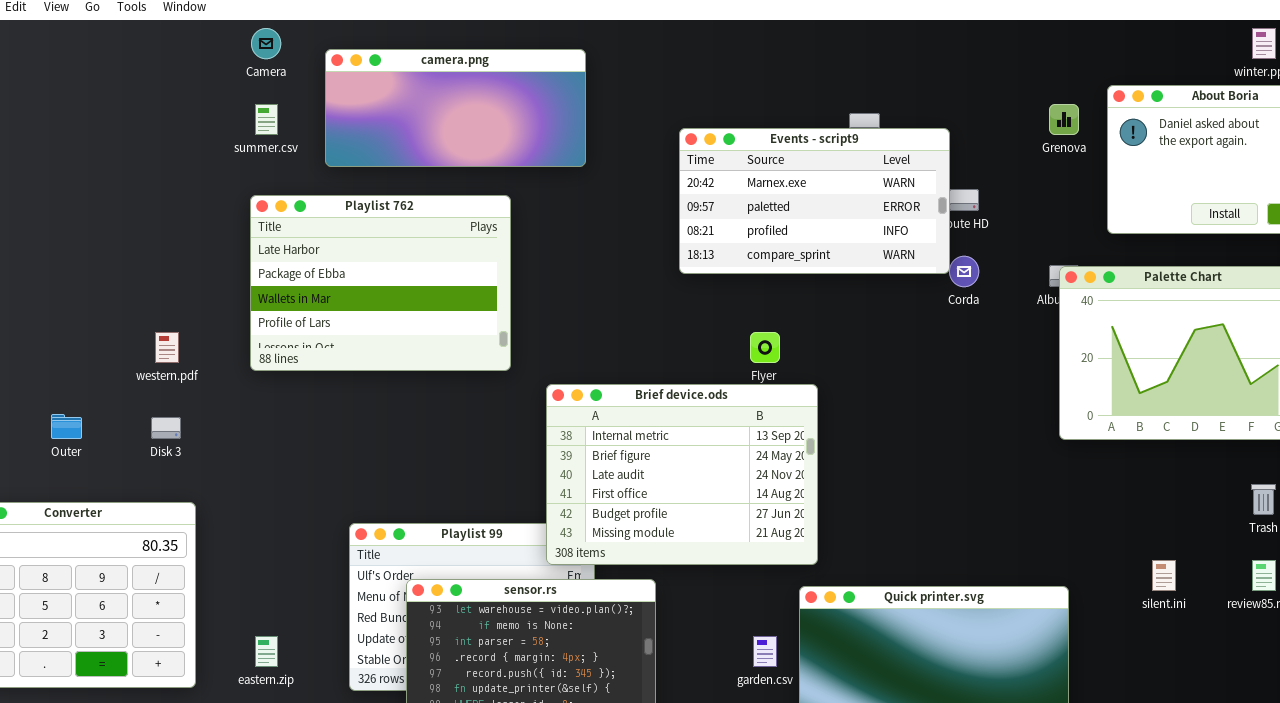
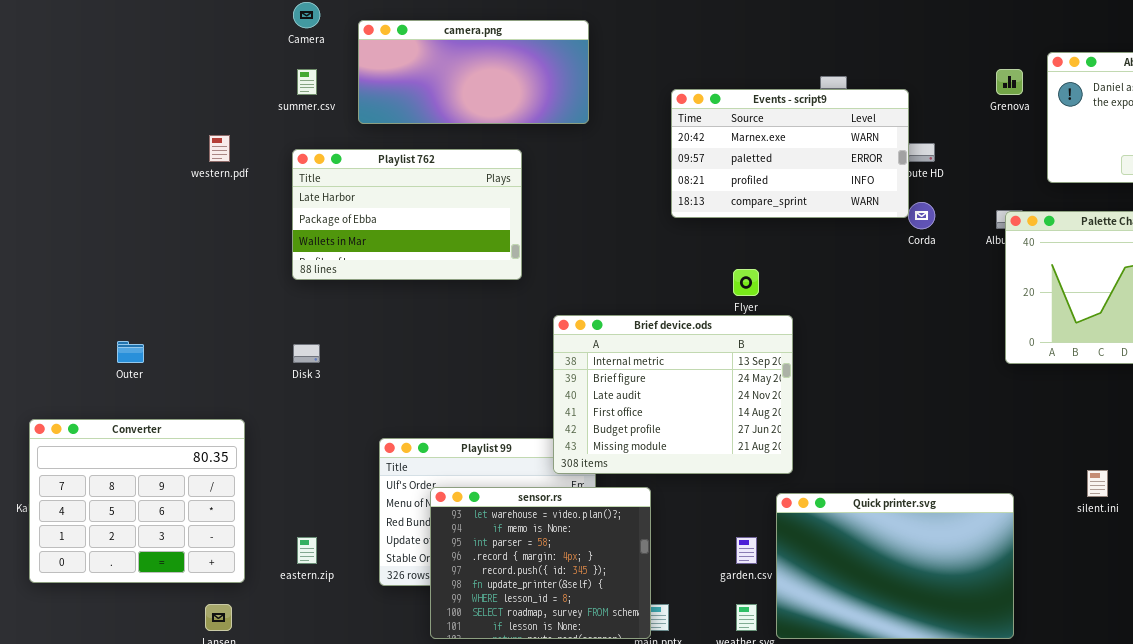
Playlist 762: [250,195,511,371] -> [292,149,522,280], resized
western.pdf: [155,332,179,363] -> [209,135,230,162], moved
Disk 3: [151,417,181,439] -> [293,344,320,363], moved

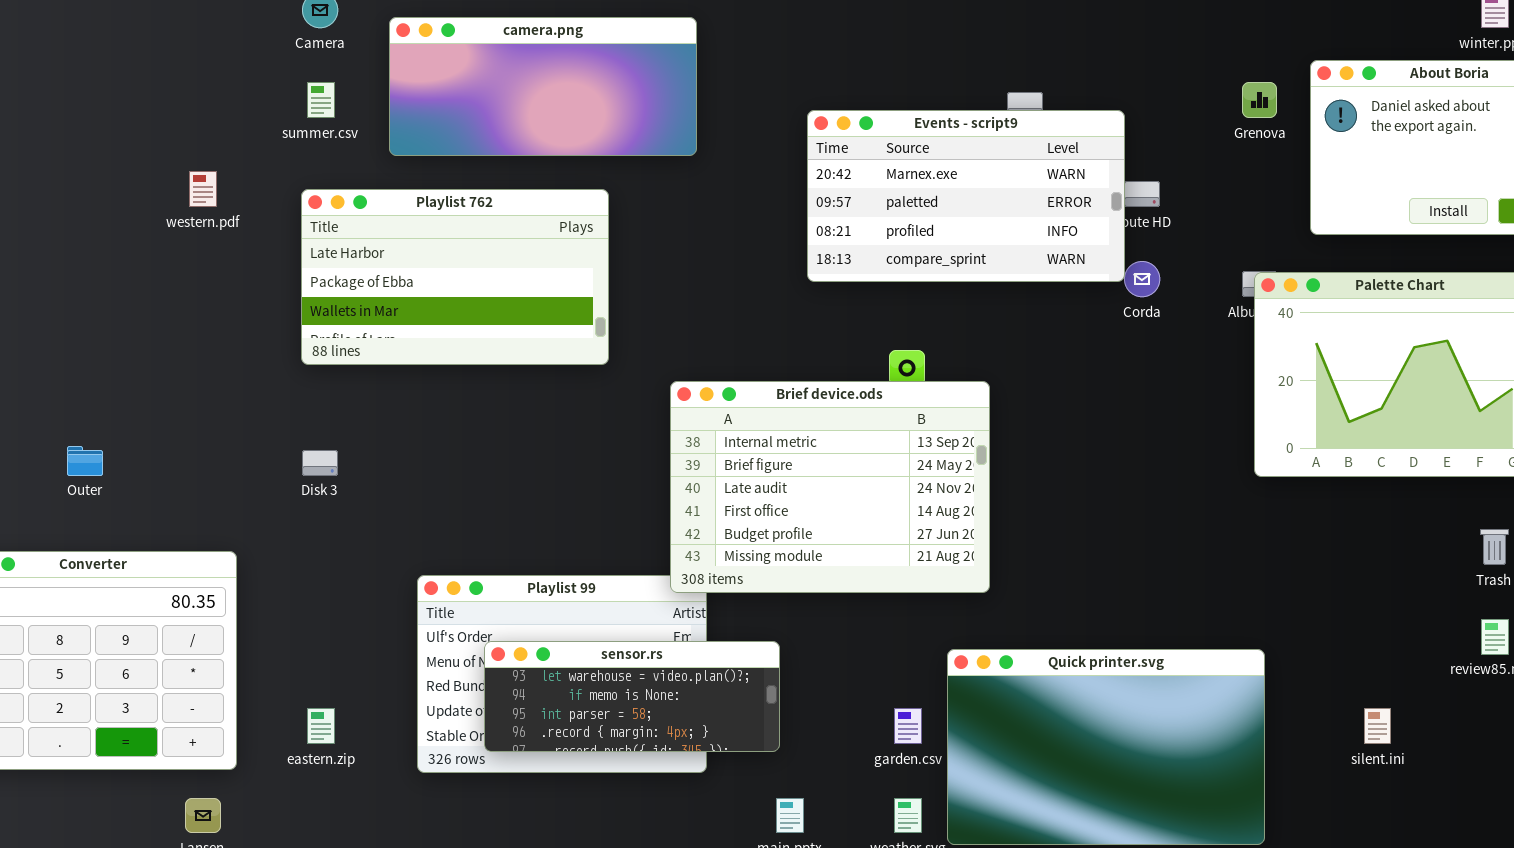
Brief device.ods: [553,315,793,474] -> [670,381,990,593], moved
silent.ini: [1087,470,1108,497] -> [1364,708,1391,744], moved
sensor.rs: [430,487,651,639] -> [484,641,780,752], resized

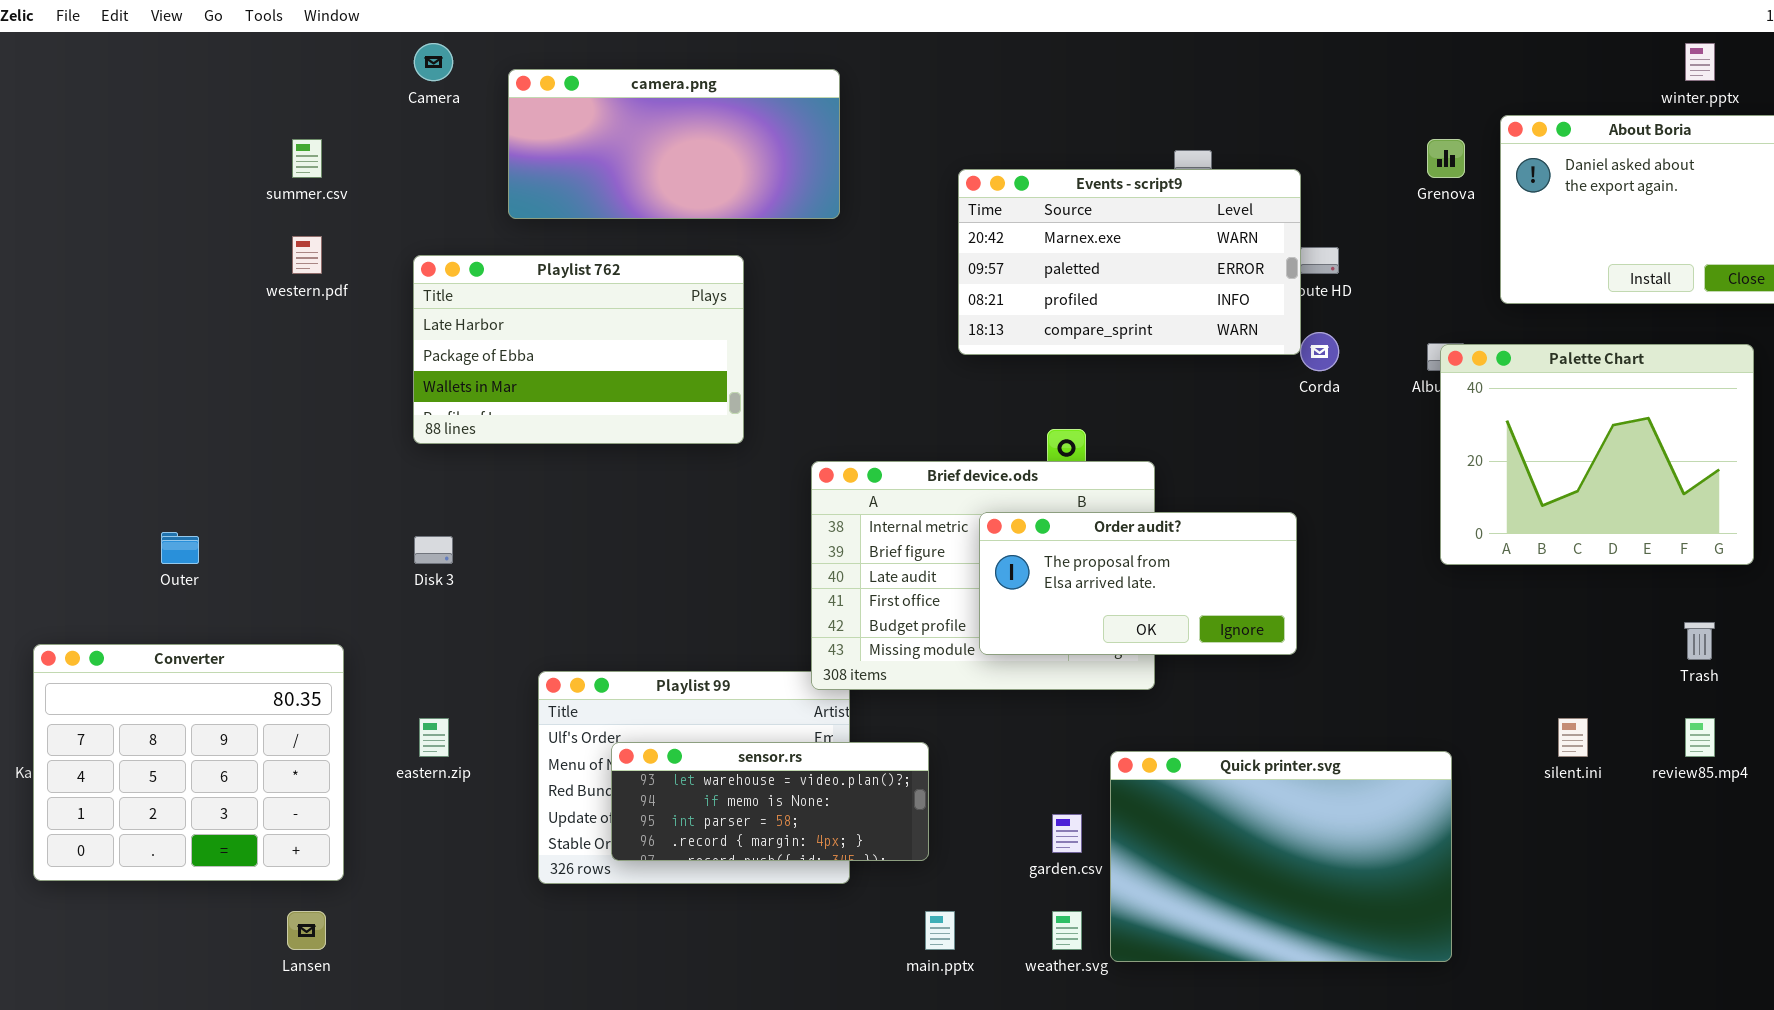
summer.csv: [307,82,335,118] -> [292,139,322,178], moved
Order audit?: none -> [979,512,1297,655], opened
eastern.zip: [307,708,335,744] -> [419,718,449,757], moved
silent.ini: [1364,708,1391,744] -> [1558,718,1588,757], moved

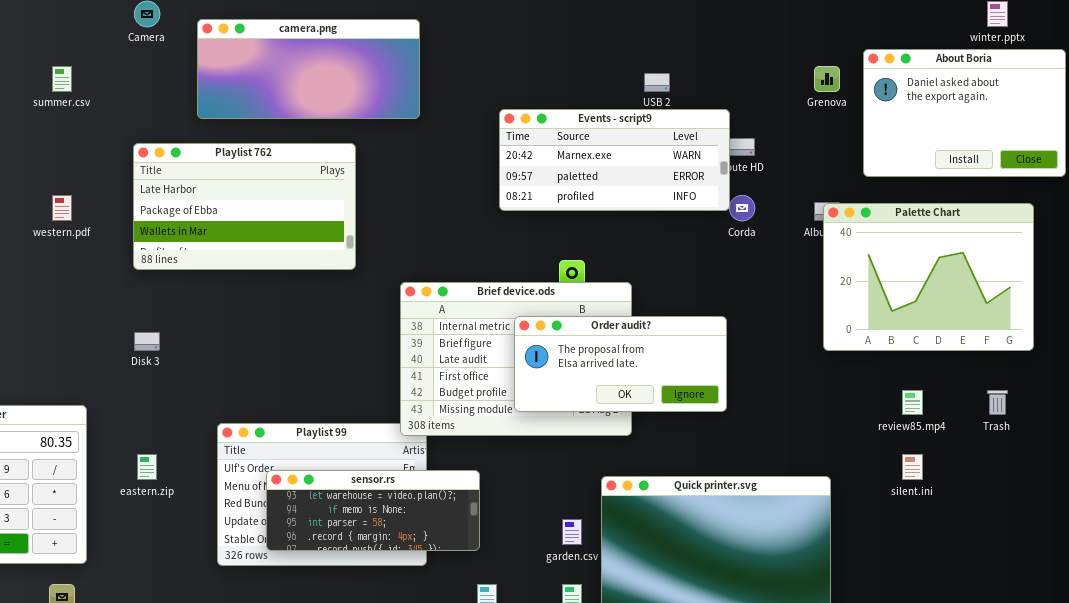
Events - script9: [958,169,1301,355] -> [499,109,730,211], resized
western.pdf: [292,236,322,274] -> [52,195,72,221], moved
review85.mp4: [1685,718,1715,757] -> [902,390,923,415], moved

